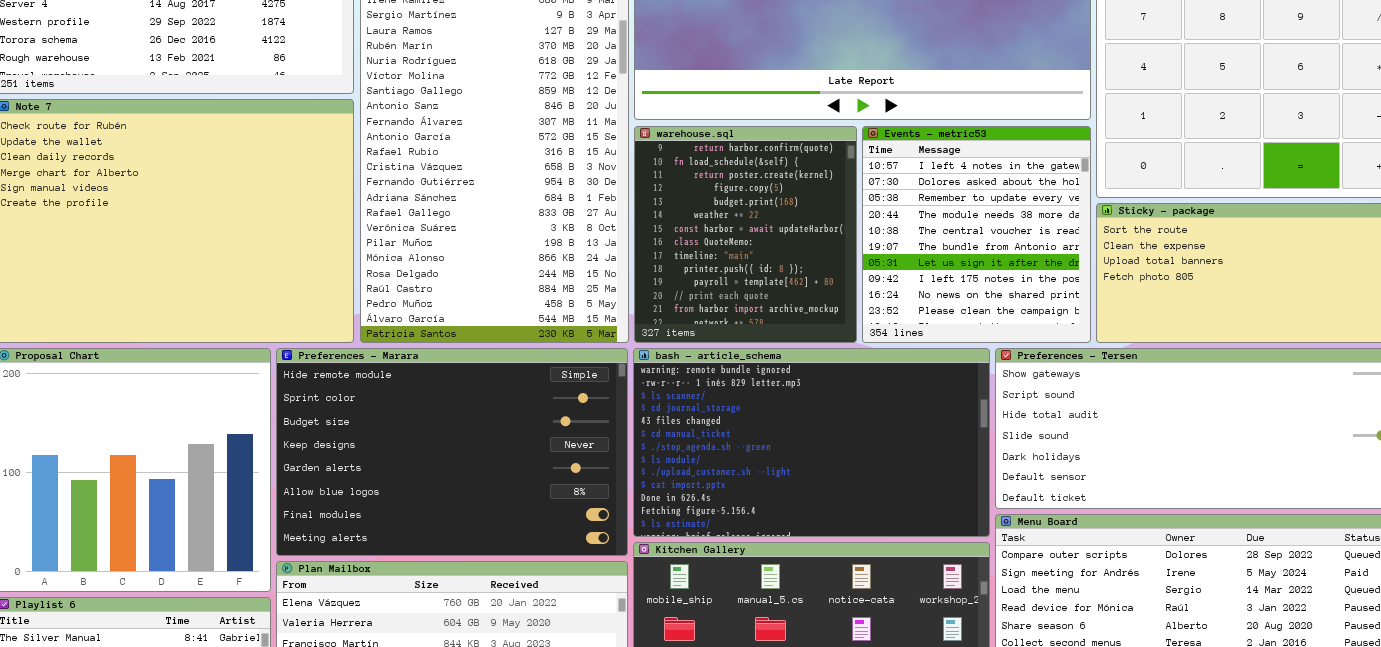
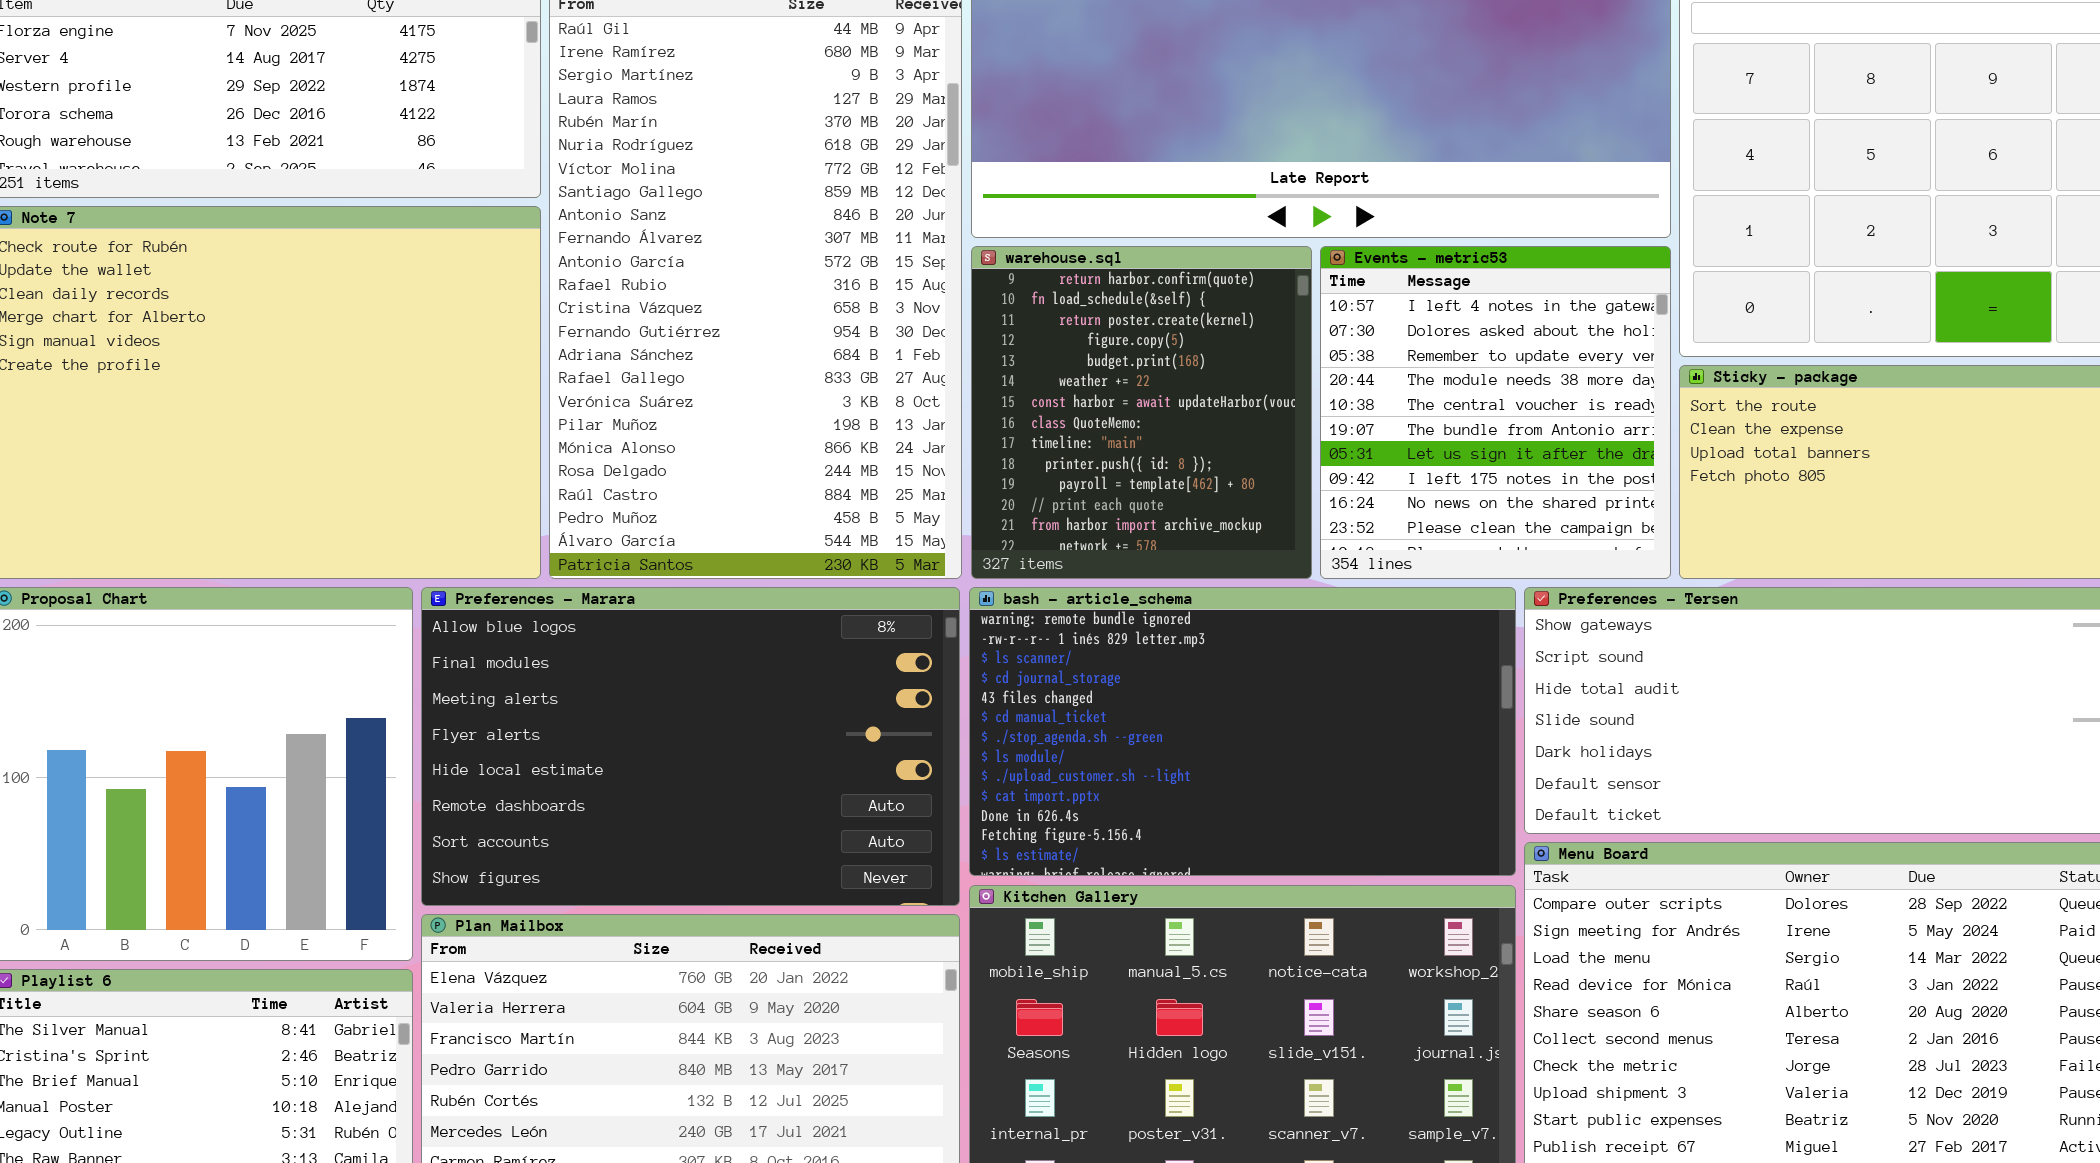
Preferences - Marara: [276,348,628,556] -> [421,587,960,906], scrolled down 5 rows

